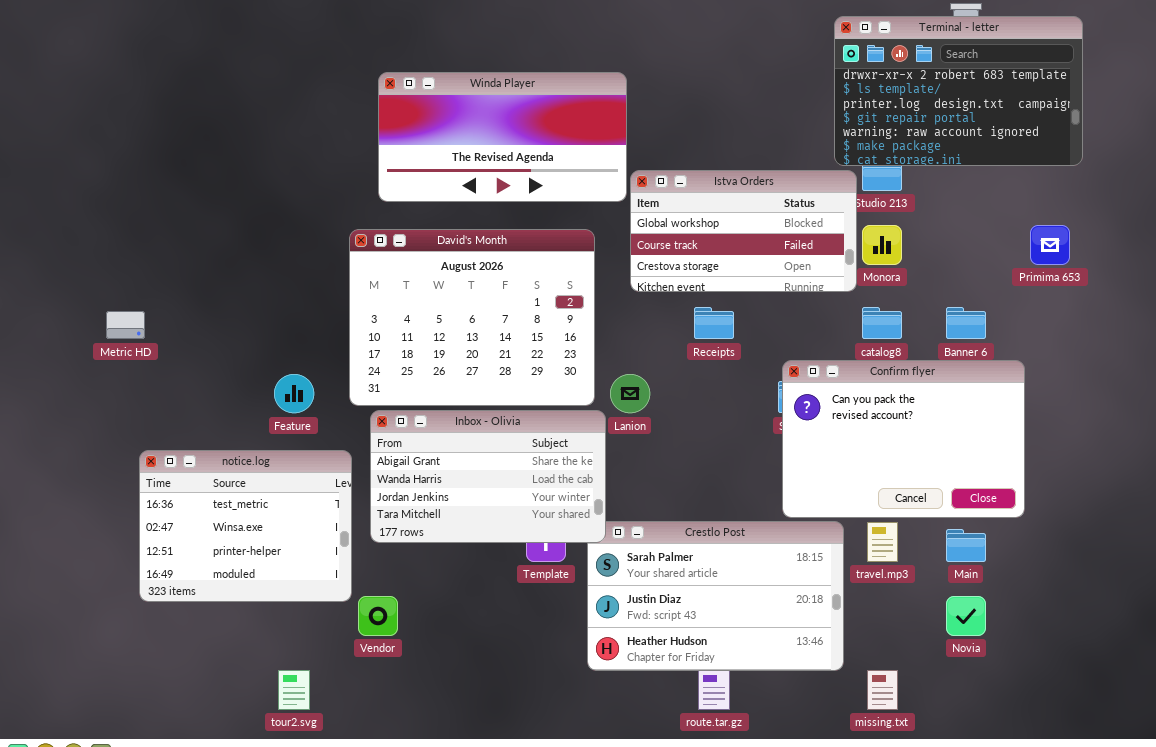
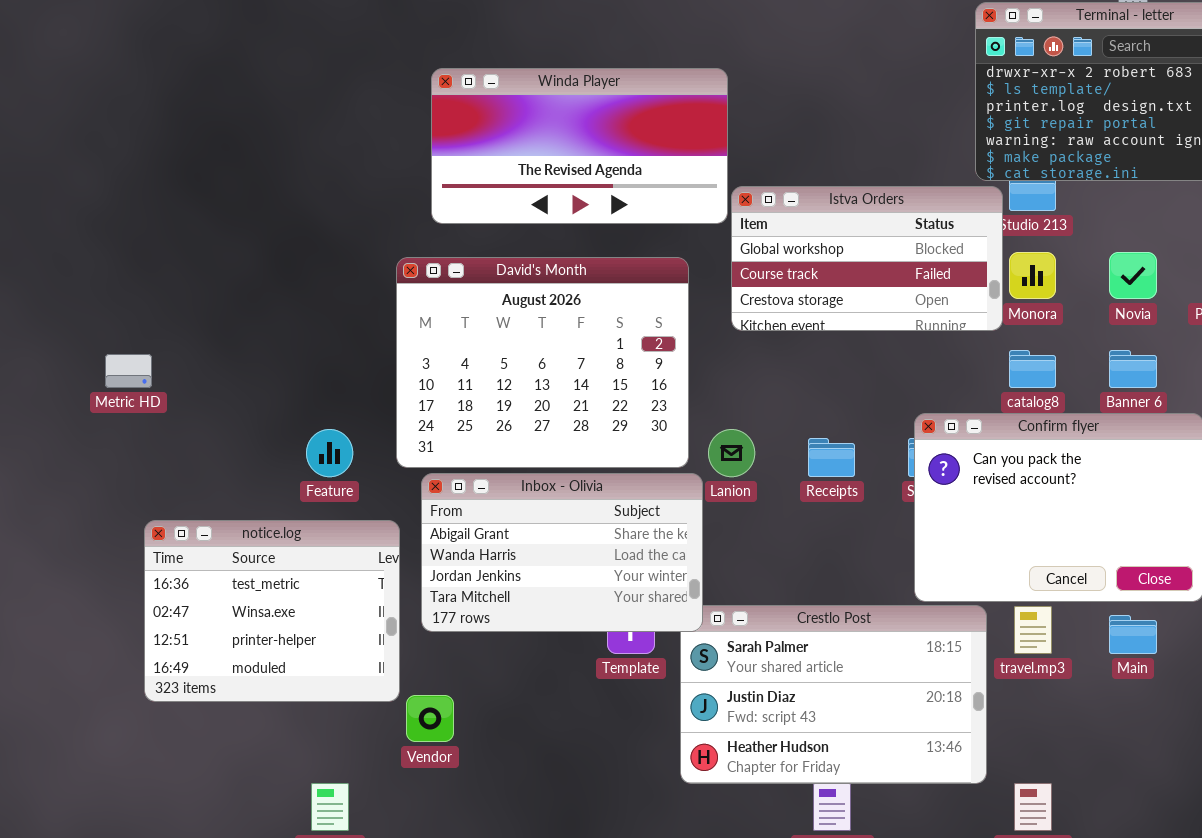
Receipts: [694,307,734,339] -> [808,438,855,477], moved
Novia: [946,596,986,636] -> [1109,252,1157,299], moved

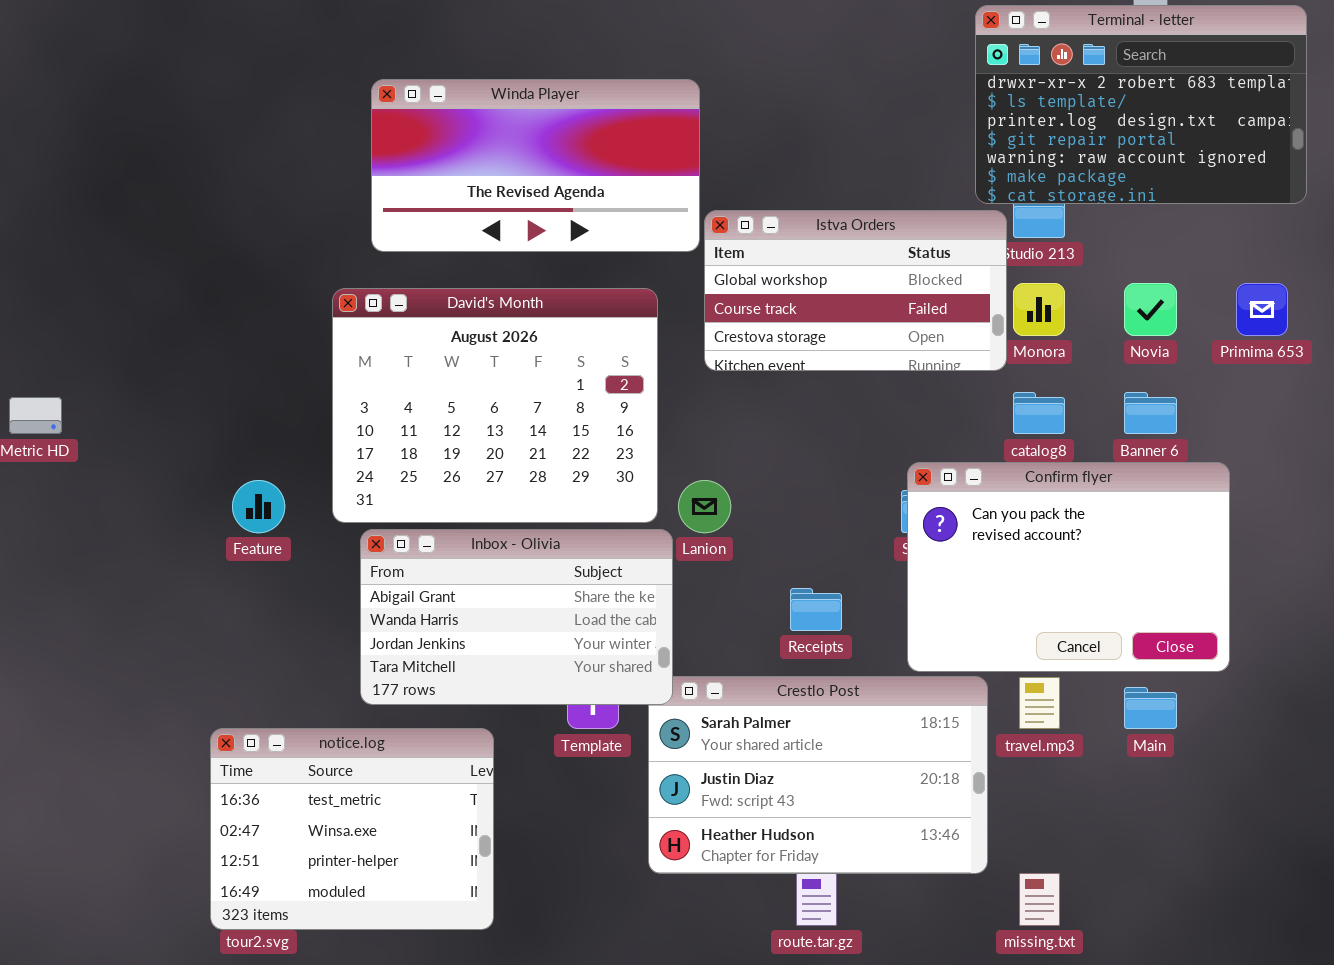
Receipts: [808,438,855,477] -> [790,588,842,631], moved
notice.log: [144,520,400,702] -> [210,728,494,930], moved

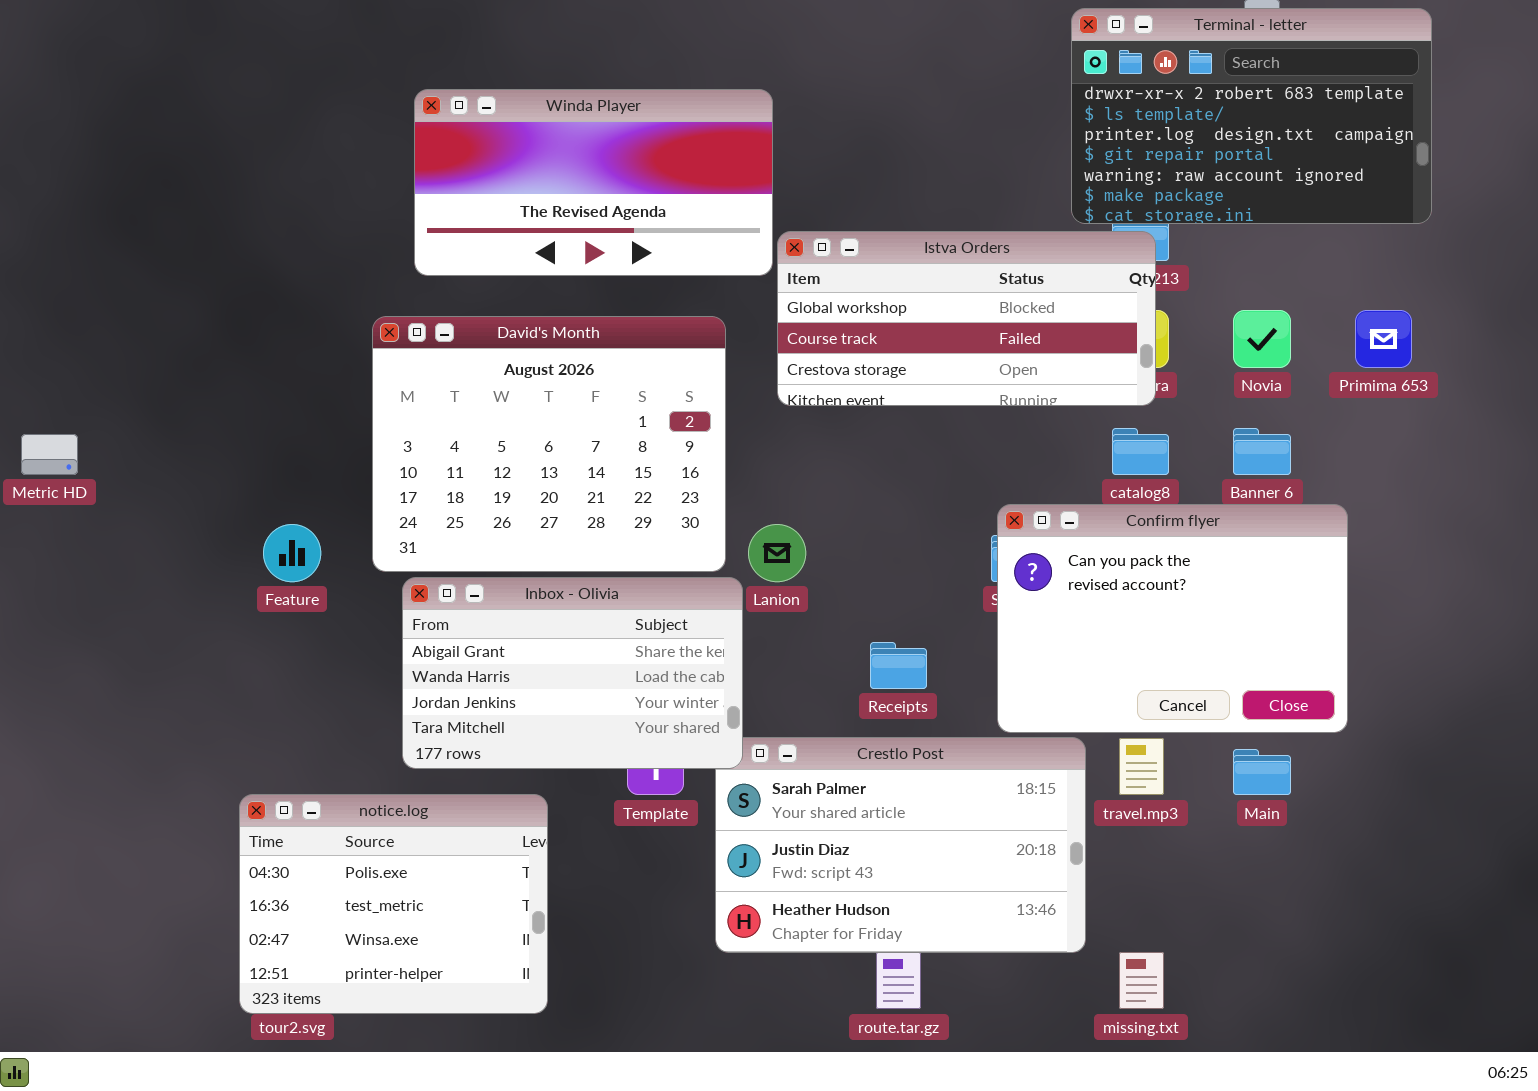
Istva Orders: [704,210,1007,371] -> [777,231,1156,406], resized
notice.log: [210,728,494,930] -> [239,794,548,1014], scrolled up 1 row

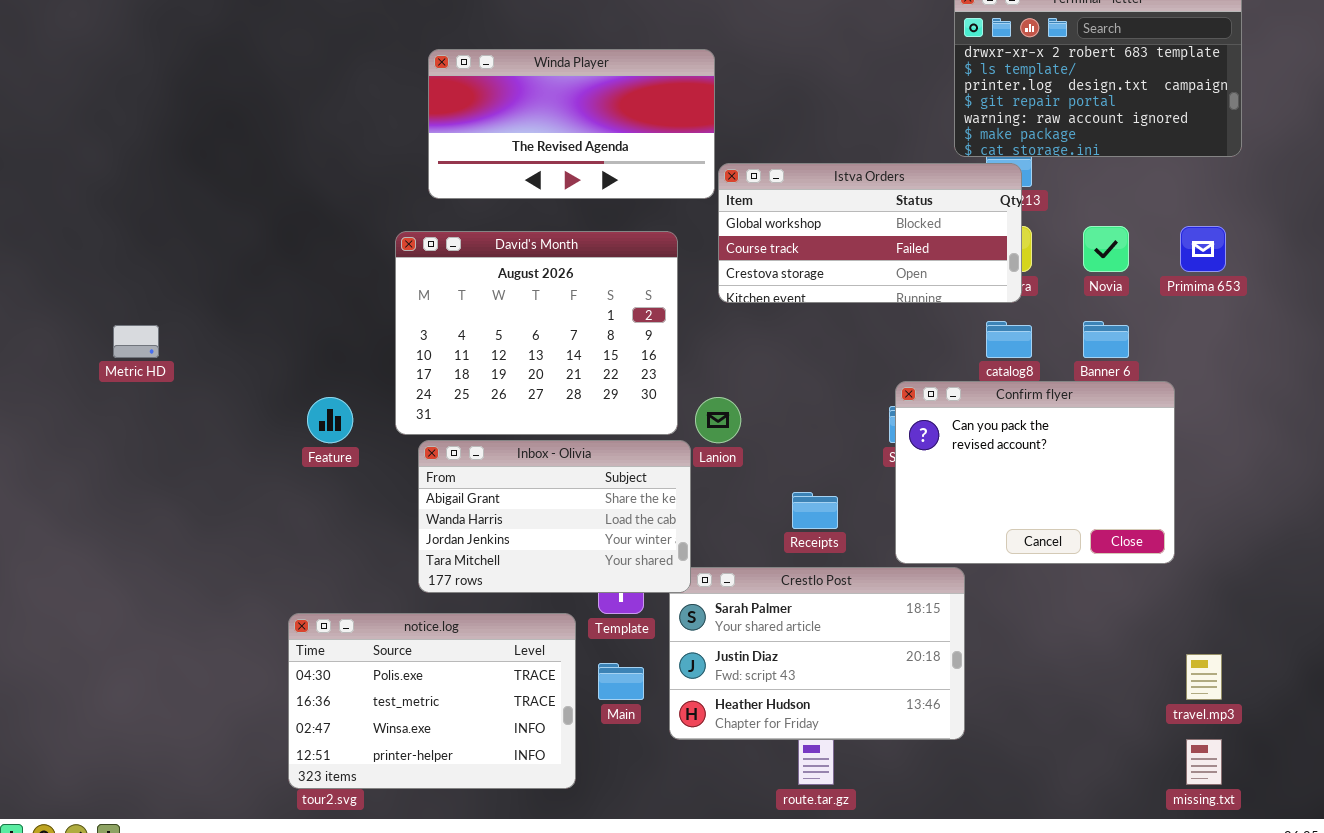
travel.mp3: [1119,738,1164,795] -> [1186,654,1222,700], moved
Main: [1233,749,1291,795] -> [598,663,644,700], moved
notice.log: [239,794,548,1014] -> [288,613,576,789], resized
missing.txt: [1119,952,1164,1009] -> [1186,739,1222,785], moved

